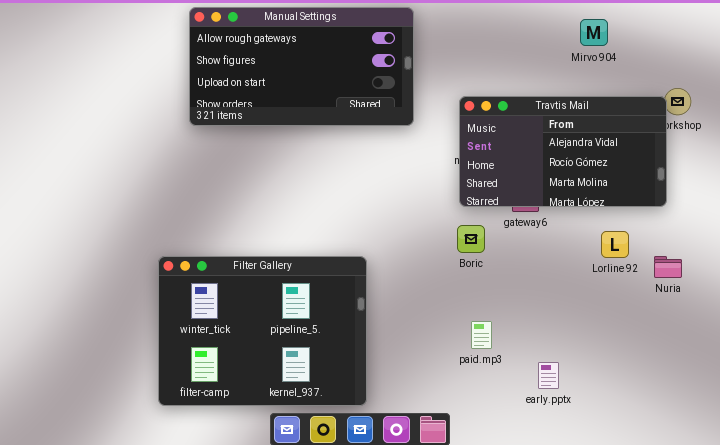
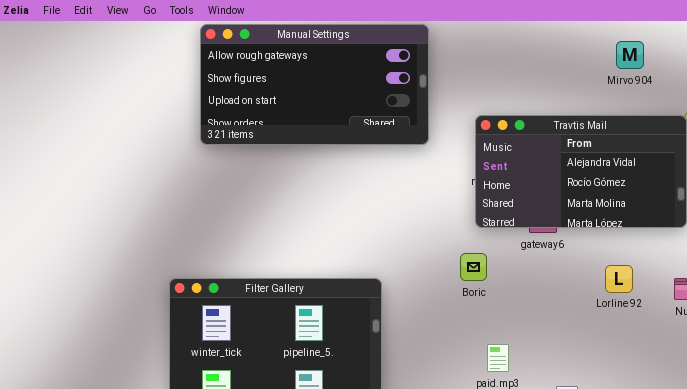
Mirvo 904: [580,19,608,46] -> [616,41,644,69], moved
Boric: [457,225,485,253] -> [460,253,487,281], moved
Lorline 92: [601,231,629,258] -> [605,265,633,293], moved

